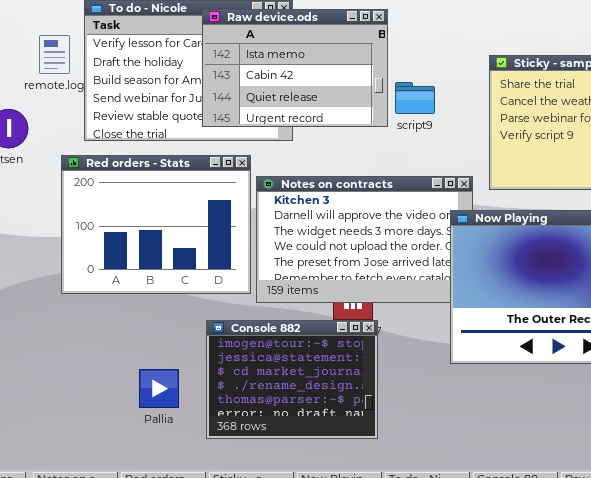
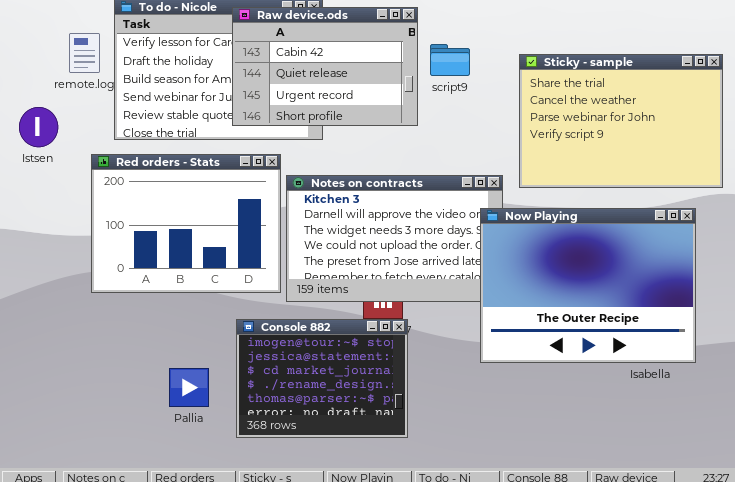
Raw device.ods: [202,9,388,127] -> [232,7,418,126], scrolled down 1 row
script9: [395,82,435,114] -> [430,44,470,76], moved

